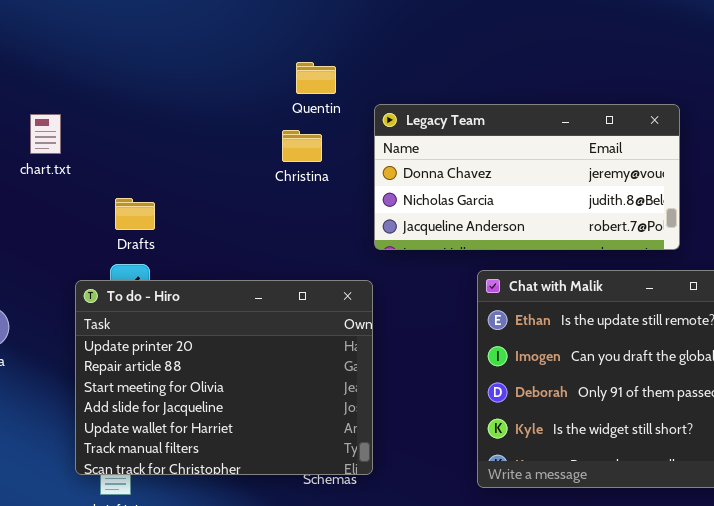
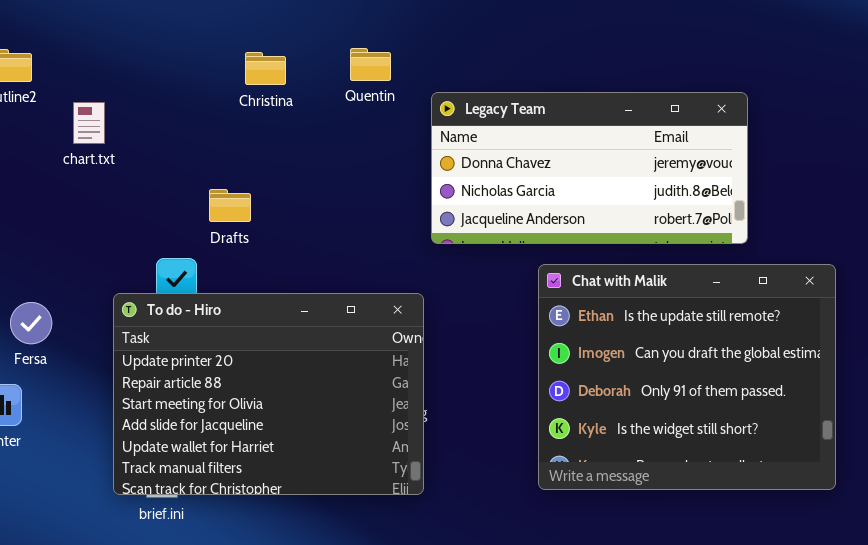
Christina: [282,130,322,162] -> [245,52,286,85], moved
Drafts: [115,198,155,230] -> [209,189,251,222], moved
To do - Hiro: [75,280,373,475] -> [113,293,424,495], moved

